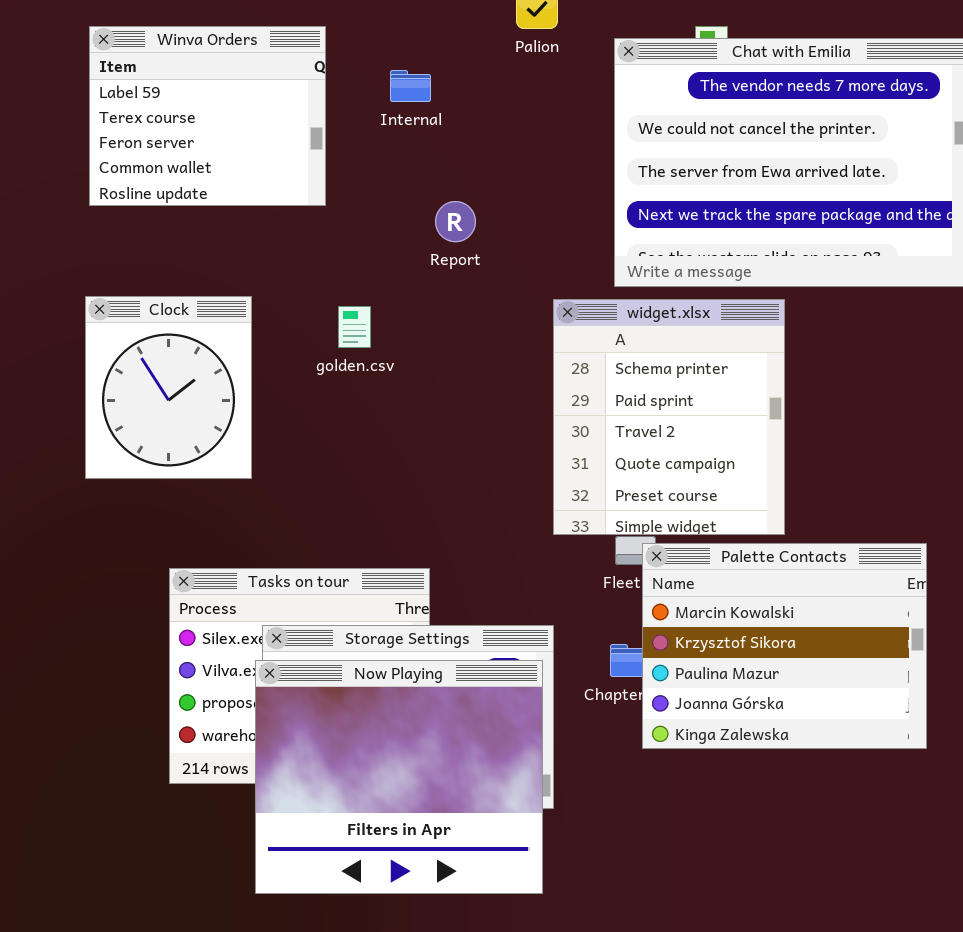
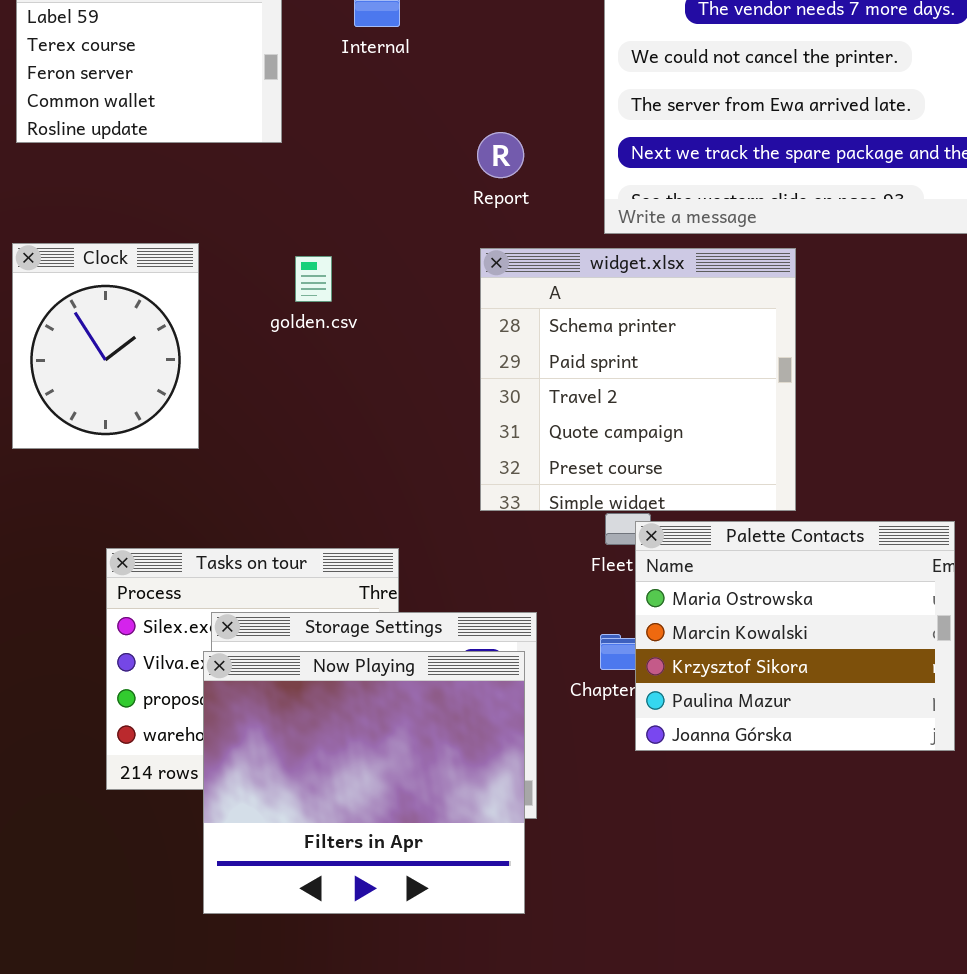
Report: [435,201,476,242] -> [477,132,524,178], moved
widget.xlsx: [553,299,785,535] -> [480,248,796,511], resized
Palette Contacts: [642,543,927,749] -> [635,521,955,751], scrolled up 1 row

